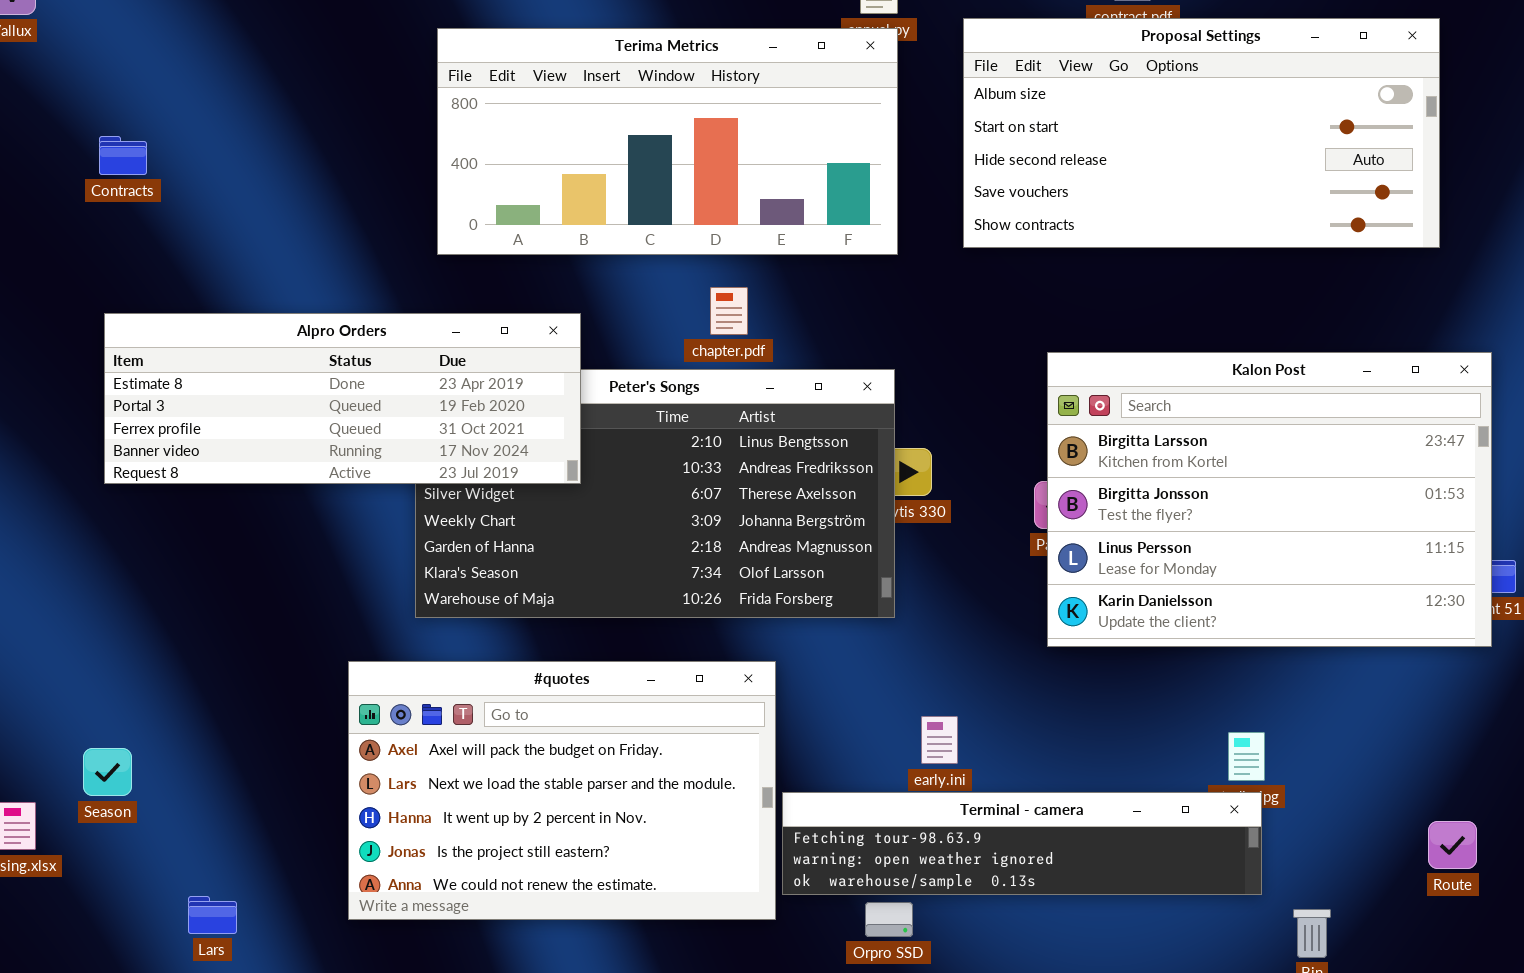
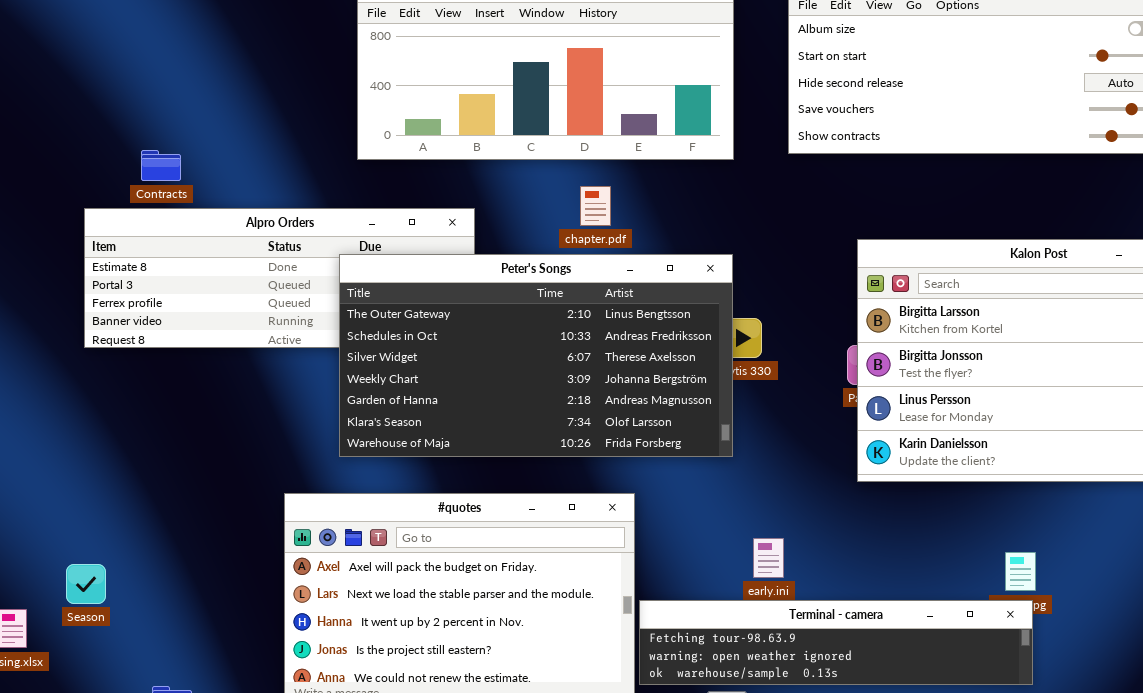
Contracts: [99,136,147,175] -> [141,150,181,181], moved
Peter's Songs: [415,369,895,618] -> [339,254,733,457], raised

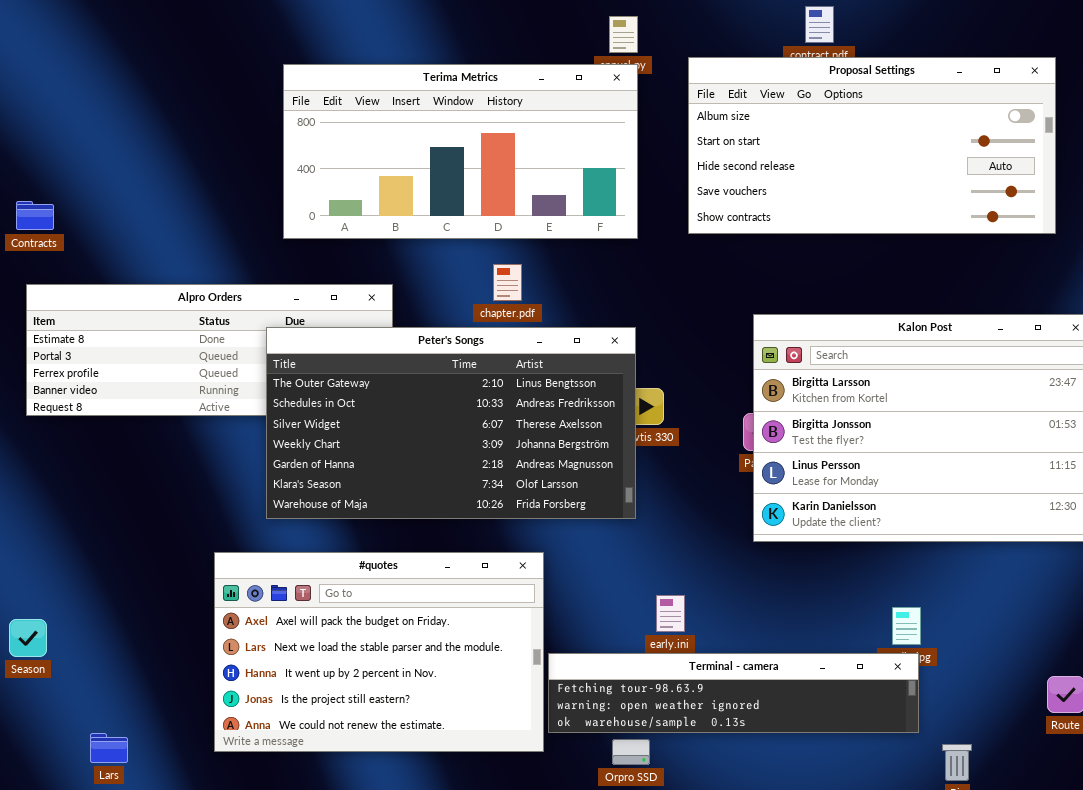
Contracts: [141,150,181,181] -> [16,201,54,230], moved

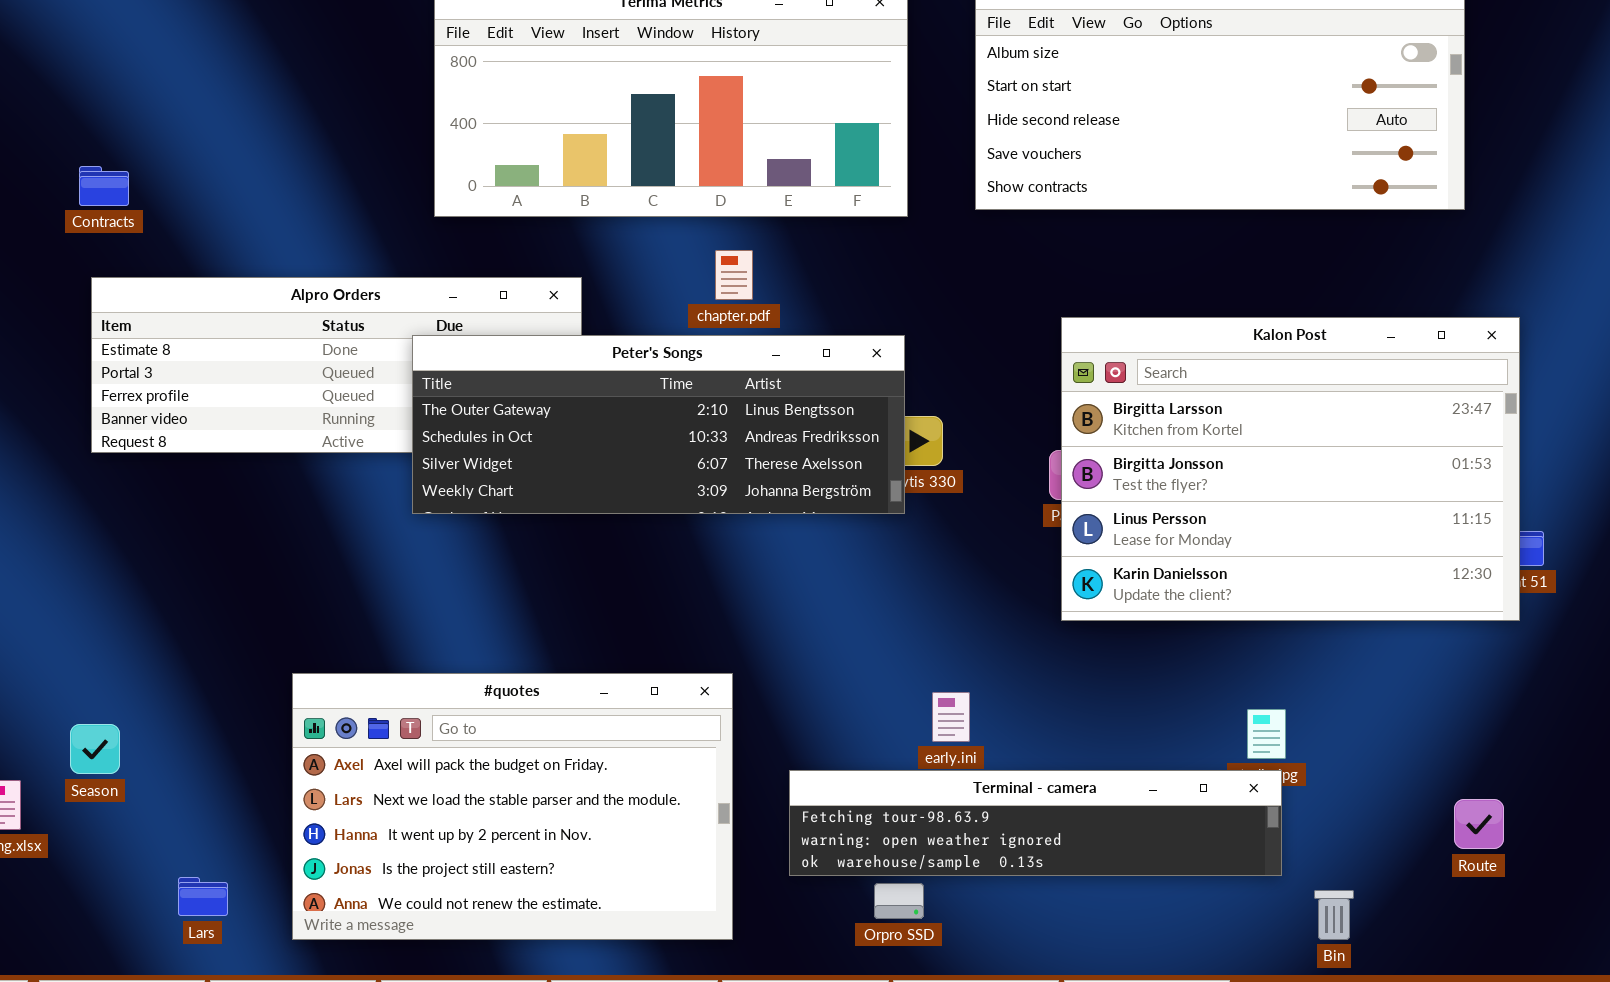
Peter's Songs: [266,327,636,519] -> [412,335,905,514], resized
#quotes: [214,552,544,752] -> [292,673,733,940], moved

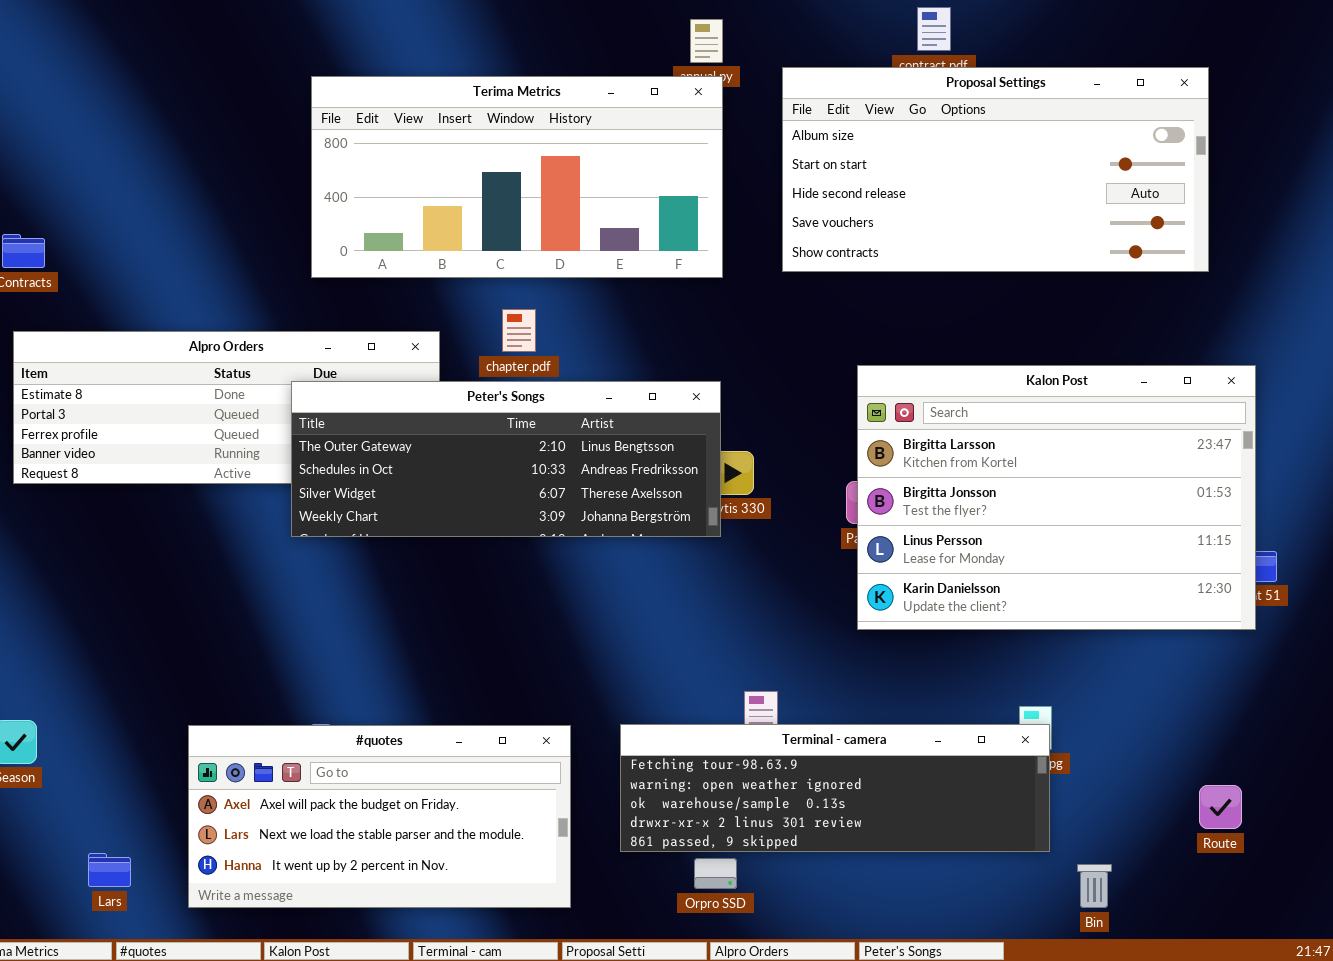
chapter.pdf: [715,250,753,300] -> [502,309,536,352], moved
#quotes: [292,673,733,940] -> [188,725,571,908], resized
Terminal - camera: [789,770,1282,876] -> [620,724,1050,852], resized

